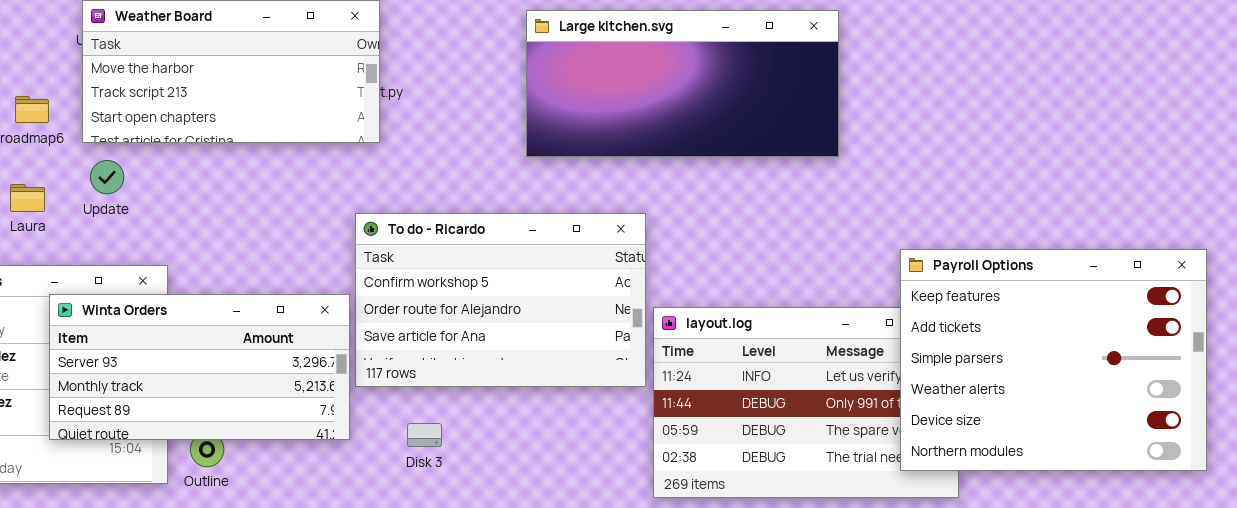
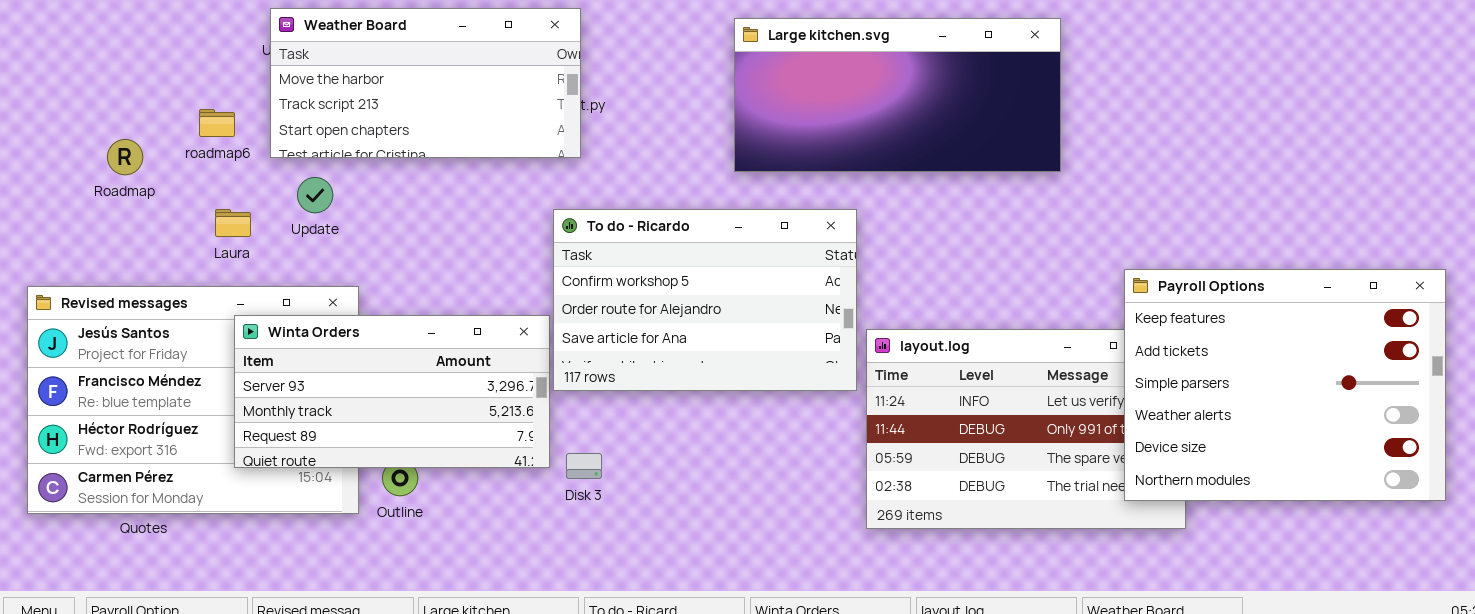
Update: [90,160,124,194] -> [297,177,333,213], moved
Laura: [10,184,45,212] -> [215,209,251,237], moved
To do - Ricardo: [355,213,646,387] -> [553,209,857,391], moved
Disk 3: [407,423,442,447] -> [566,453,602,479], moved

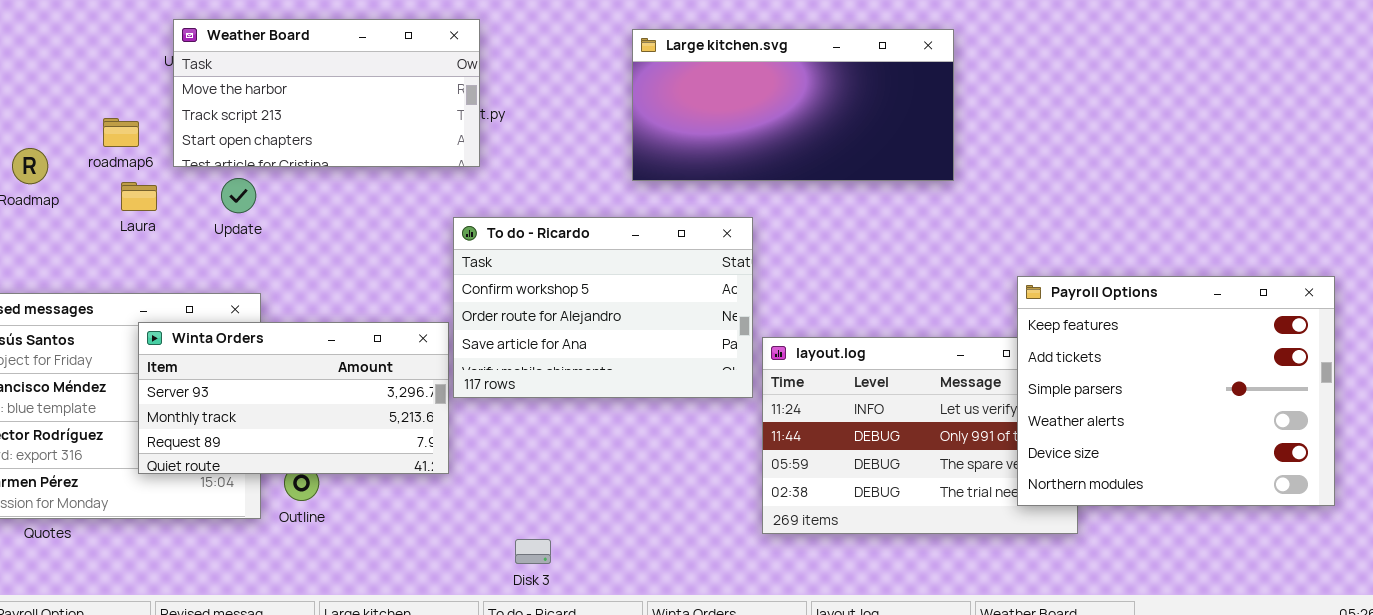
Update: [297,177,333,213] -> [221,178,256,213], moved
Laura: [215,209,251,237] -> [121,182,157,211], moved
Disk 3: [566,453,602,479] -> [515,539,551,564], moved

